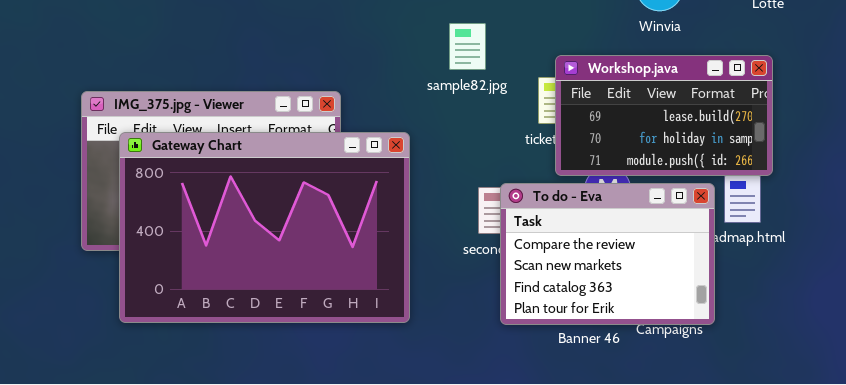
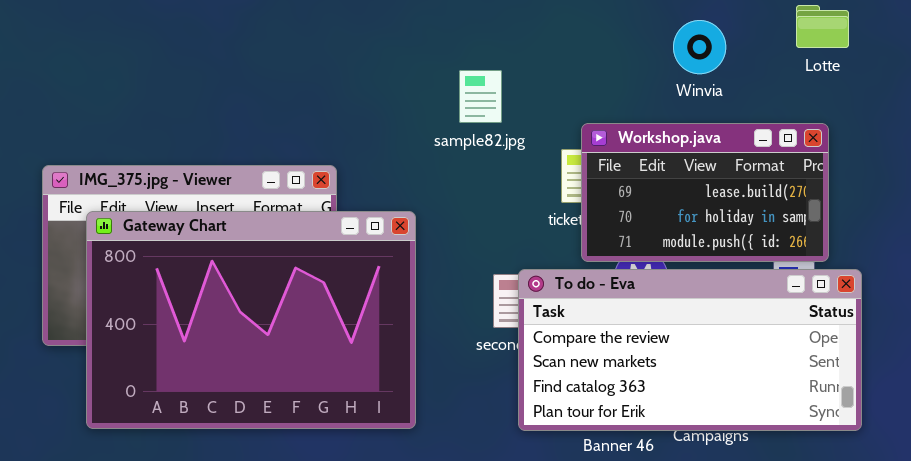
sample82.jpg: [449,23,486,70] -> [459,70,502,123], moved
To do - Eva: [500,183,715,325] -> [518,269,862,431], resized

